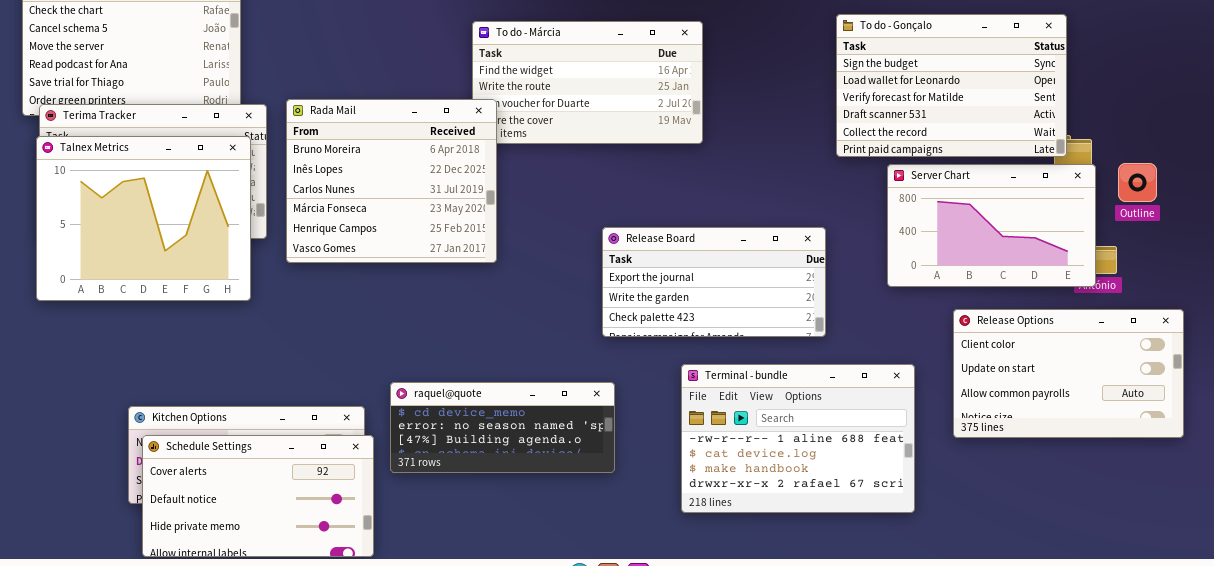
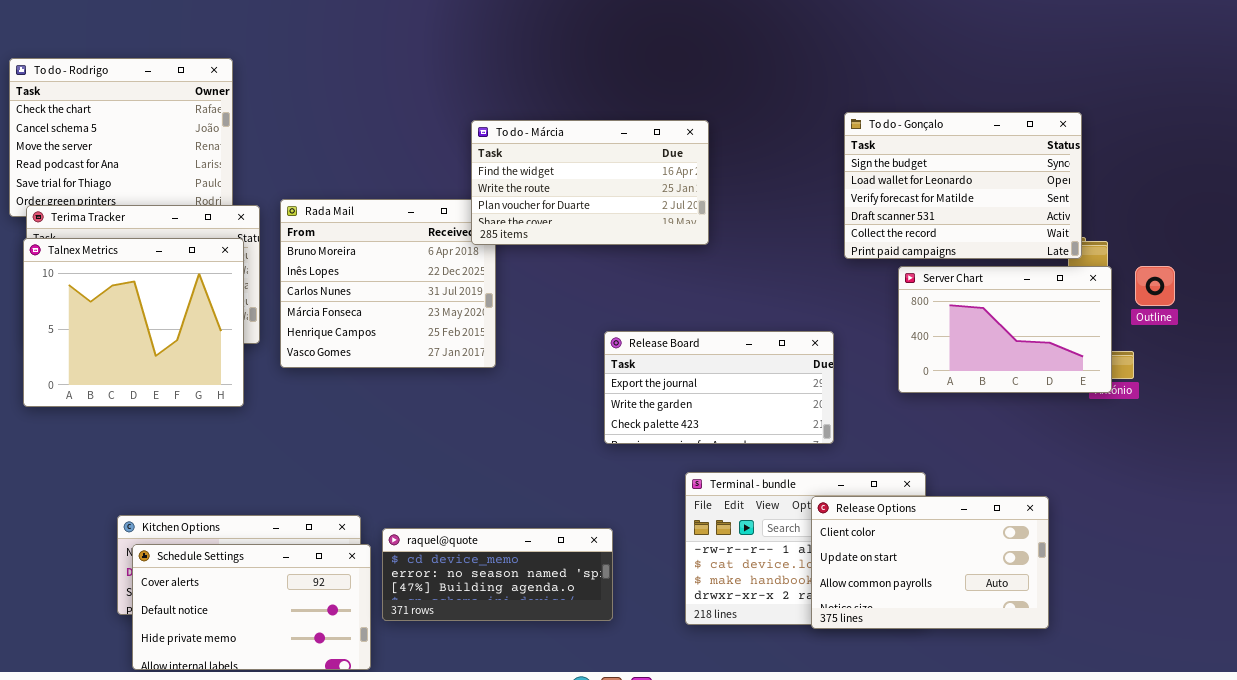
To do - Márcia: [472,21,703,144] -> [471,120,709,245], raised
Release Options: [953,309,1184,438] -> [811,496,1049,629], moved
raquel@quote: [390,382,615,473] -> [382,528,613,621], moved

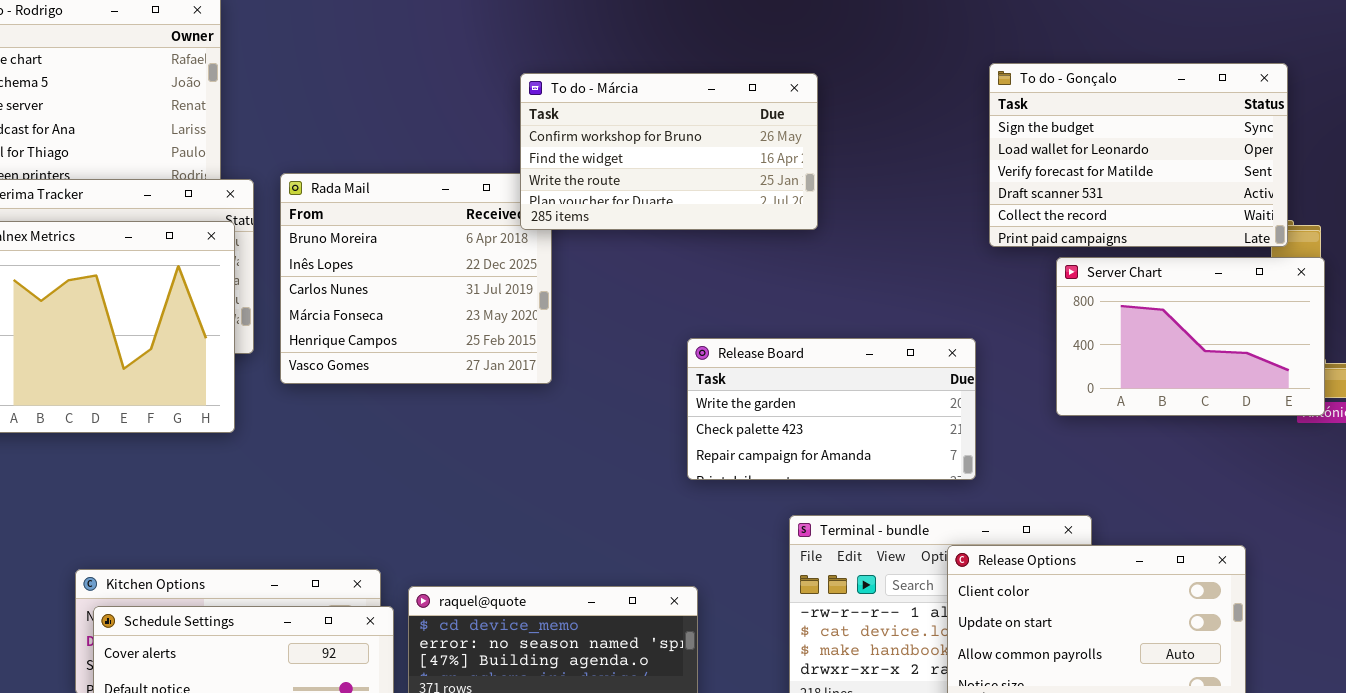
To do - Márcia: [471,120,709,245] -> [520,73,818,230], scrolled up 1 row
Release Board: [604,331,834,444] -> [687,338,976,480], scrolled down 1 row

